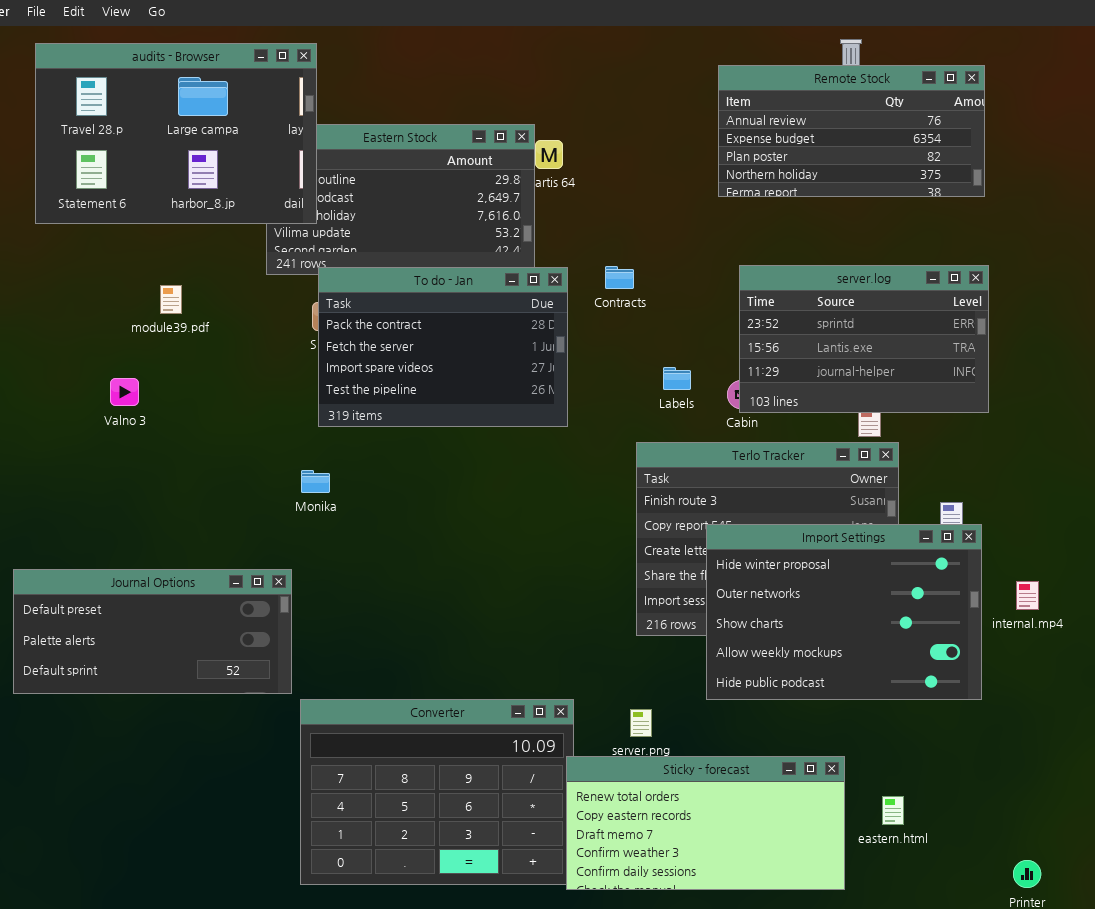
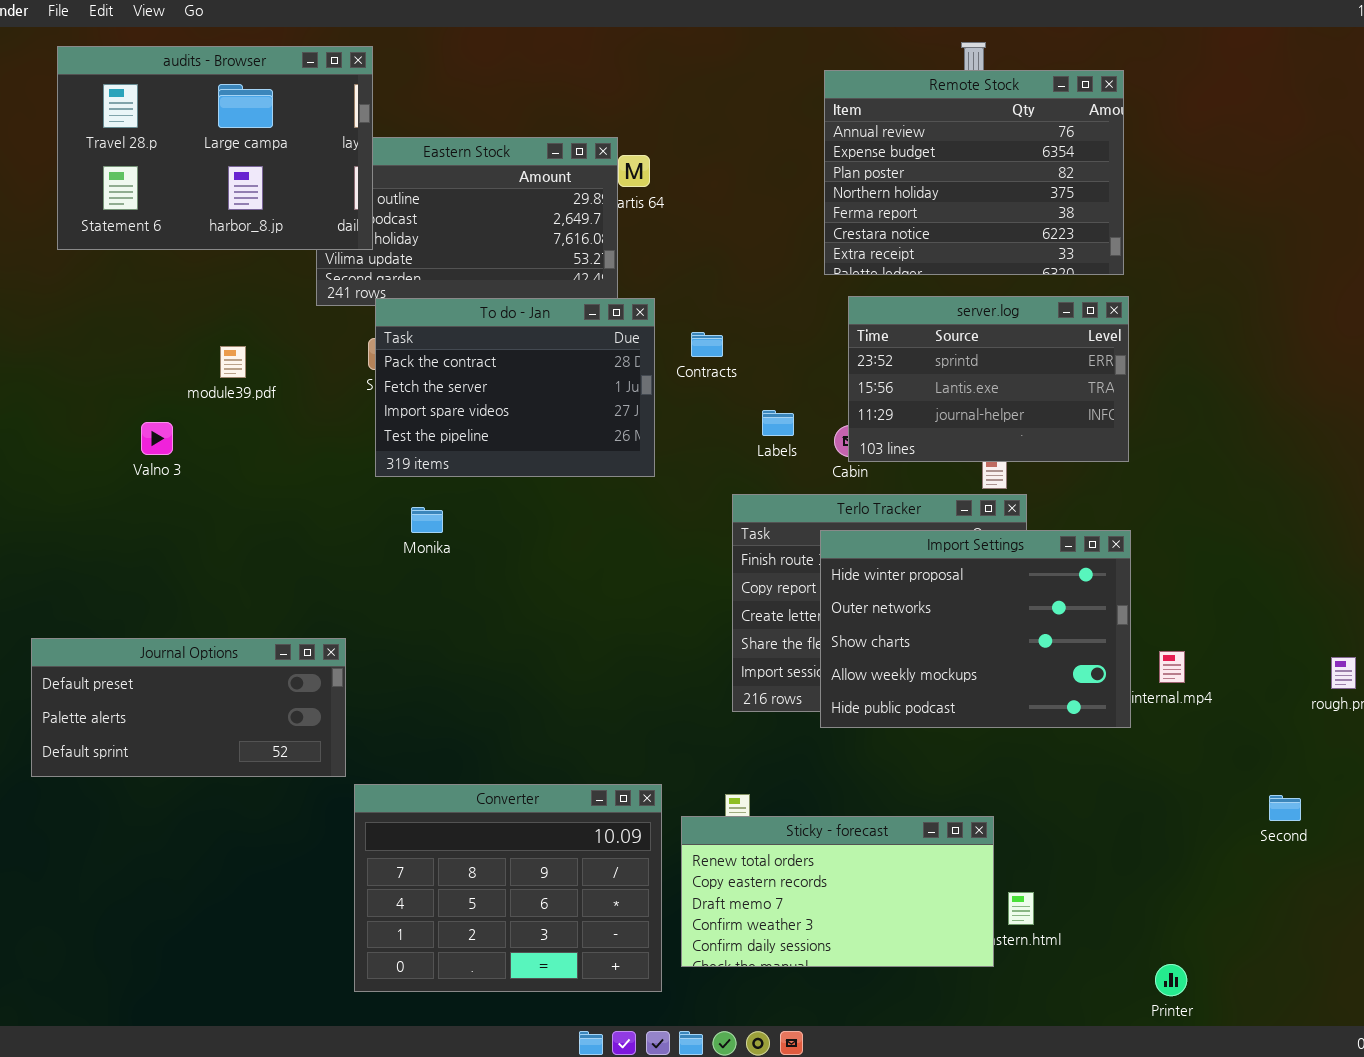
Remote Stock: [718,65,985,197] -> [824,70,1124,275], resized
Contracts: [605,266,634,289] -> [691,332,723,357], moved
module39.pdf: [160,285,182,314] -> [220,346,246,378], moved
Monika: [301,470,330,493] -> [411,507,443,533], moved
Import Settings: [706,524,982,700] -> [820,530,1131,728], moved
Sticky - forecast: [566,756,845,890] -> [681,816,994,967], moved

